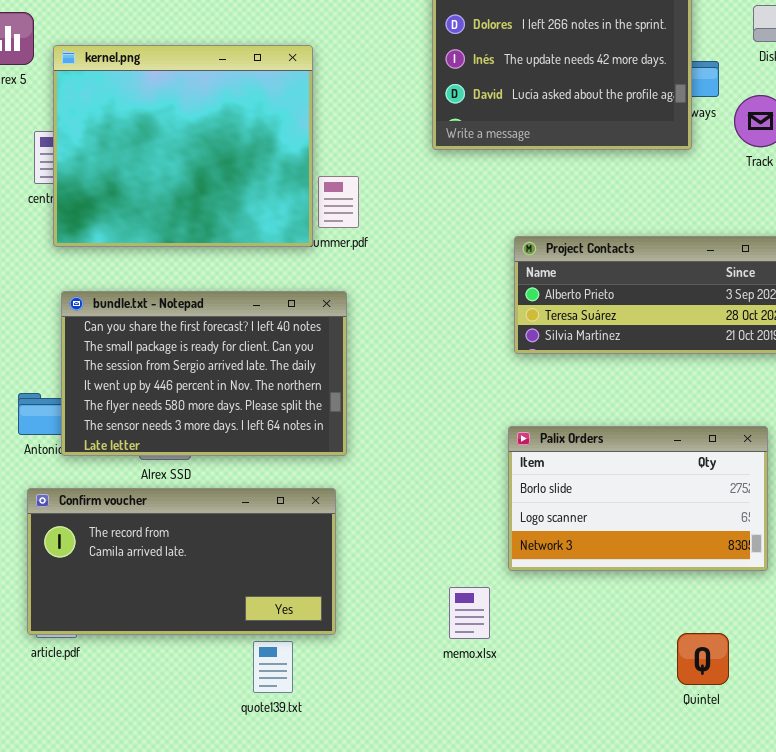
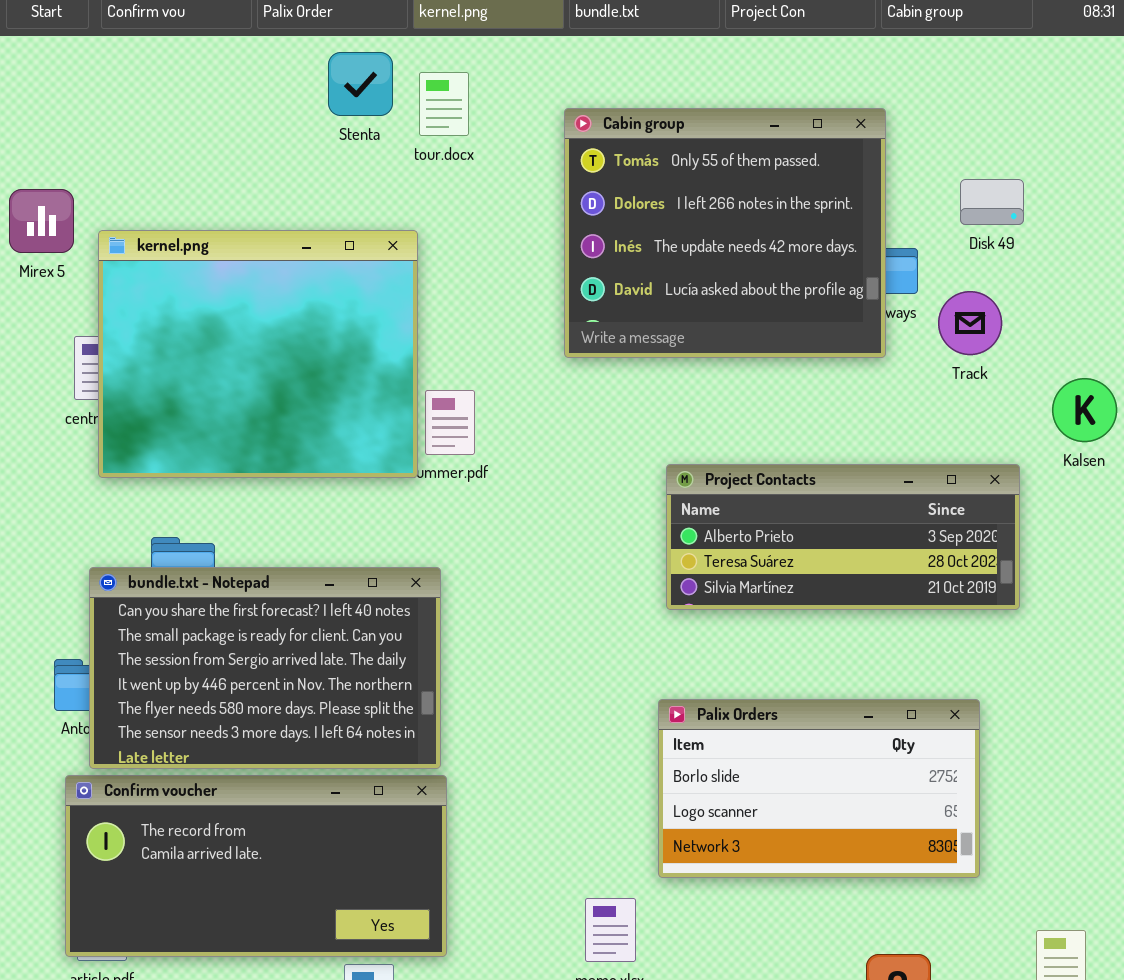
bundle.txt - Notepad: [61,291,347,456] -> [89,567,441,769], moved

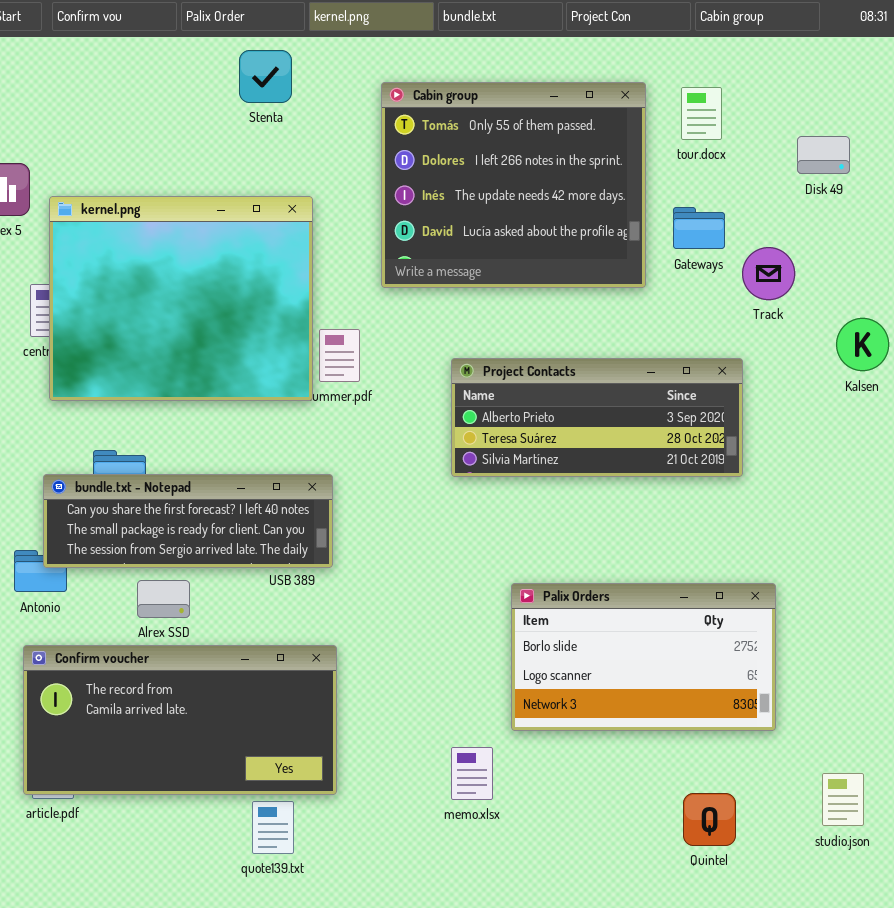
tour.docx: [419,72,469,136] -> [681,87,722,140], moved
Cabin group: [564,108,886,358] -> [381,82,646,288], moved
Disk 49: [960,179,1024,225] -> [797,136,850,174], moved
Project Contacts: [666,464,1020,610] -> [451,358,743,477], moved
bundle.txt - Notepad: [89,567,441,769] -> [43,474,333,568], resized

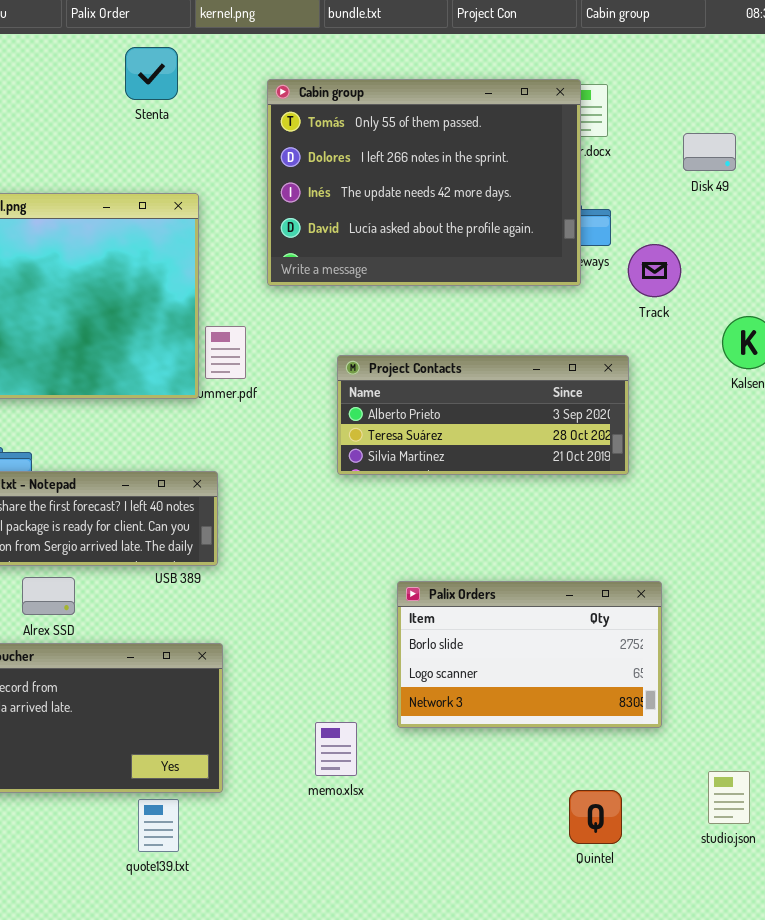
Cabin group: [381,82,646,288] -> [267,79,581,286], resized
memo.xlsx: [451,747,493,800] -> [315,722,357,776], moved

